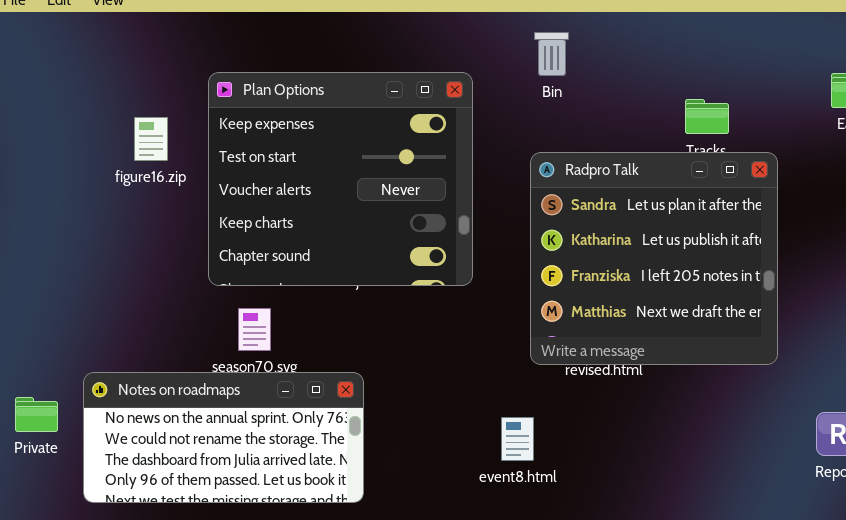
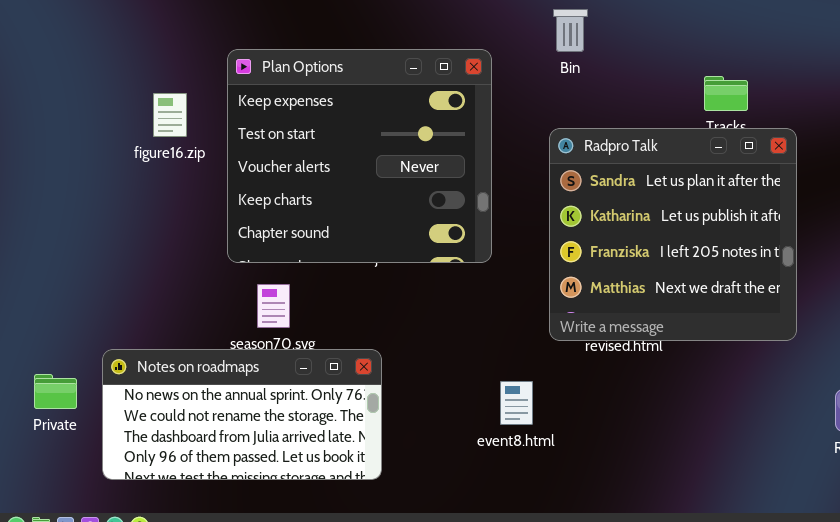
event8.html: [501,417,534,461] -> [500,381,533,425], moved

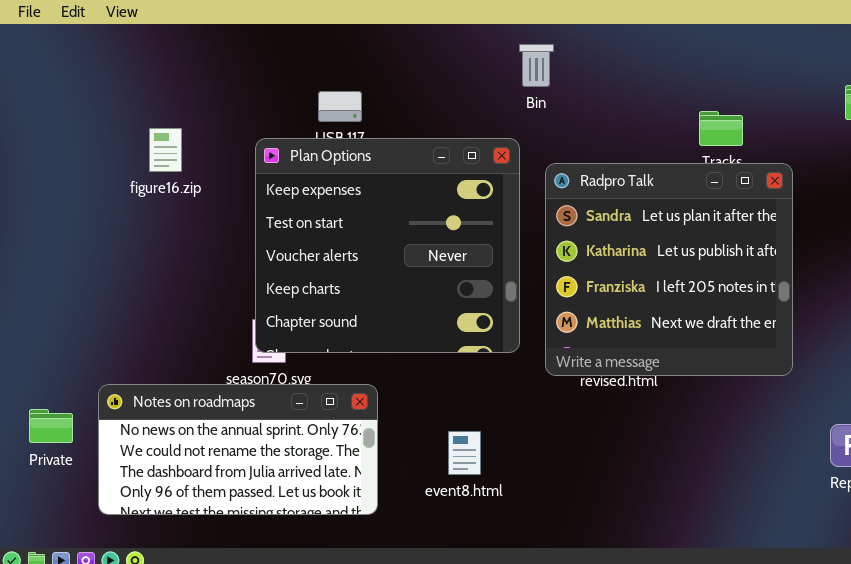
Bin: [553,9,588,52] -> [519,44,554,87], moved
Plan Options: [227,49,492,263] -> [255,138,520,353], moved
event8.html: [500,381,533,425] -> [448,431,481,475], moved

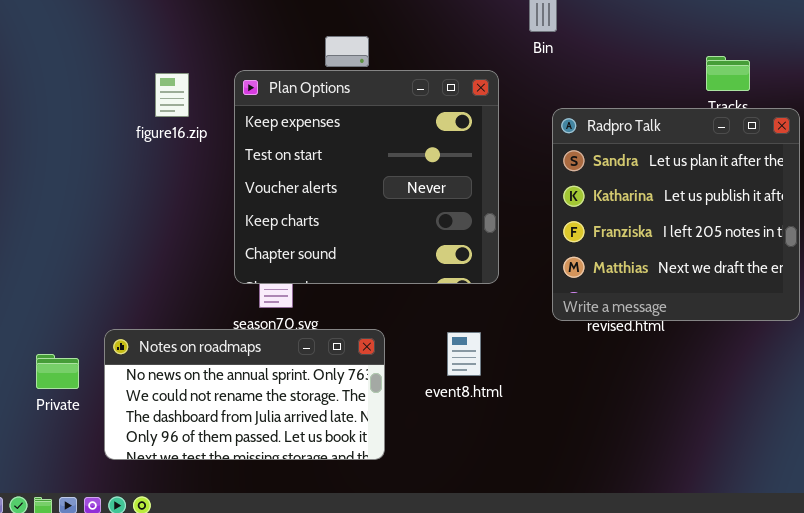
Plan Options: [255,138,520,353] -> [234,70,499,284], moved
event8.html: [448,431,481,475] -> [447,332,481,376], moved

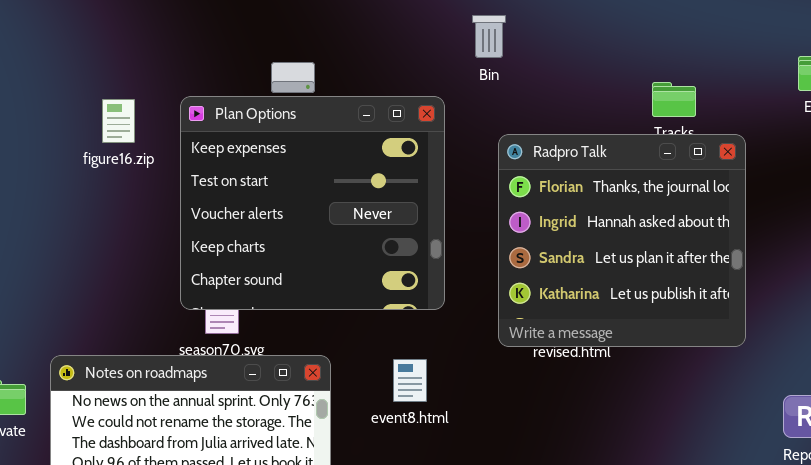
Radpro Talk: [552,108,800,321] -> [498,134,746,347], scrolled up 2 rows

